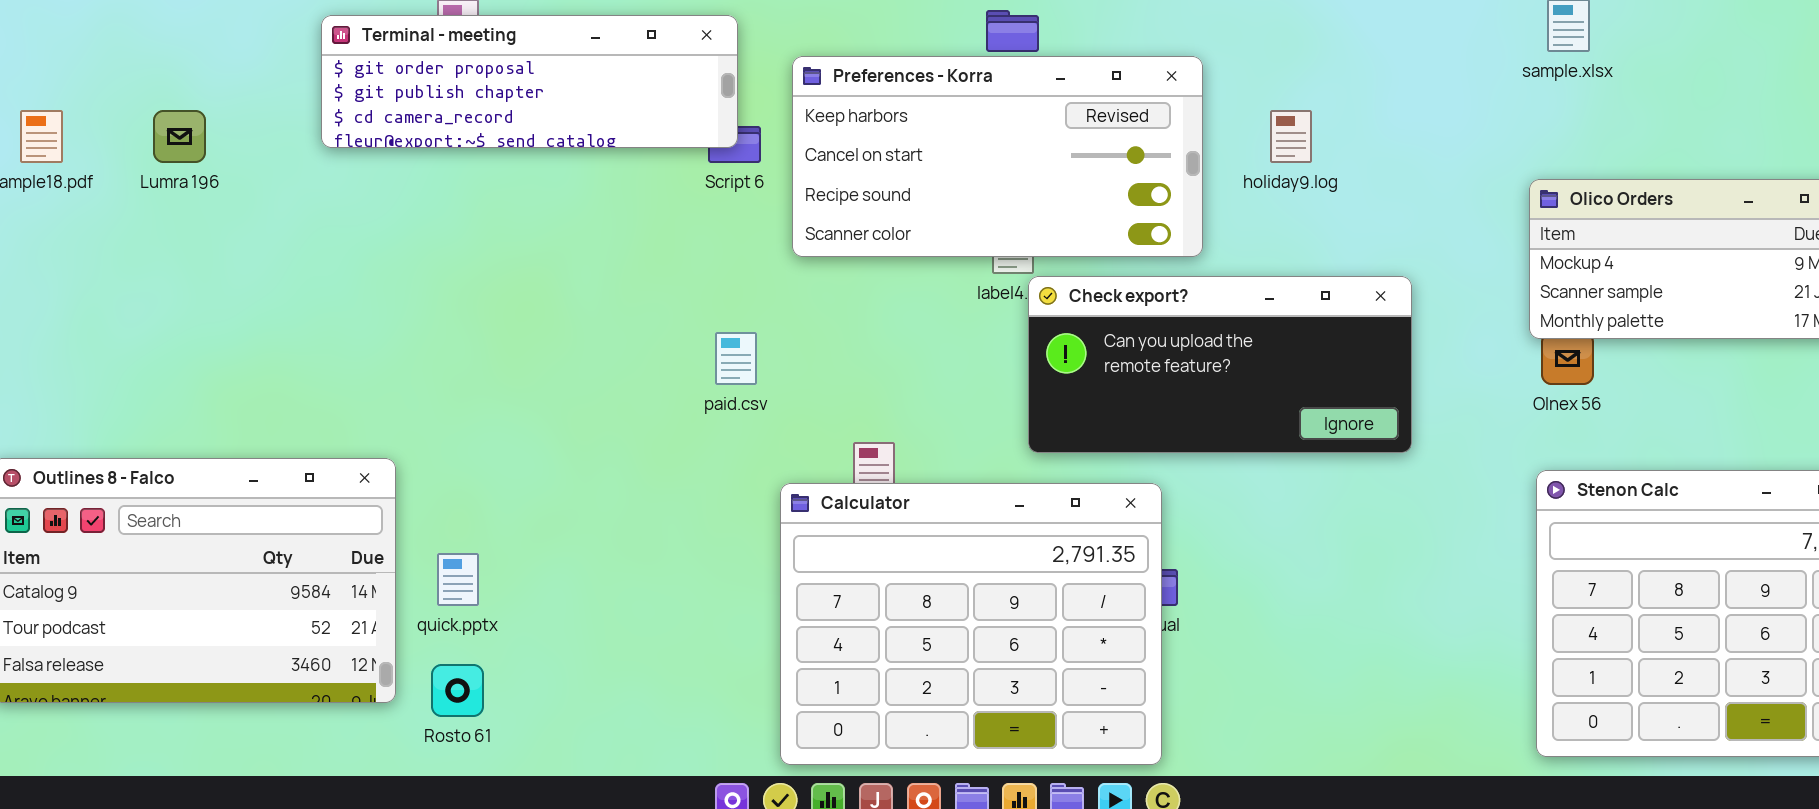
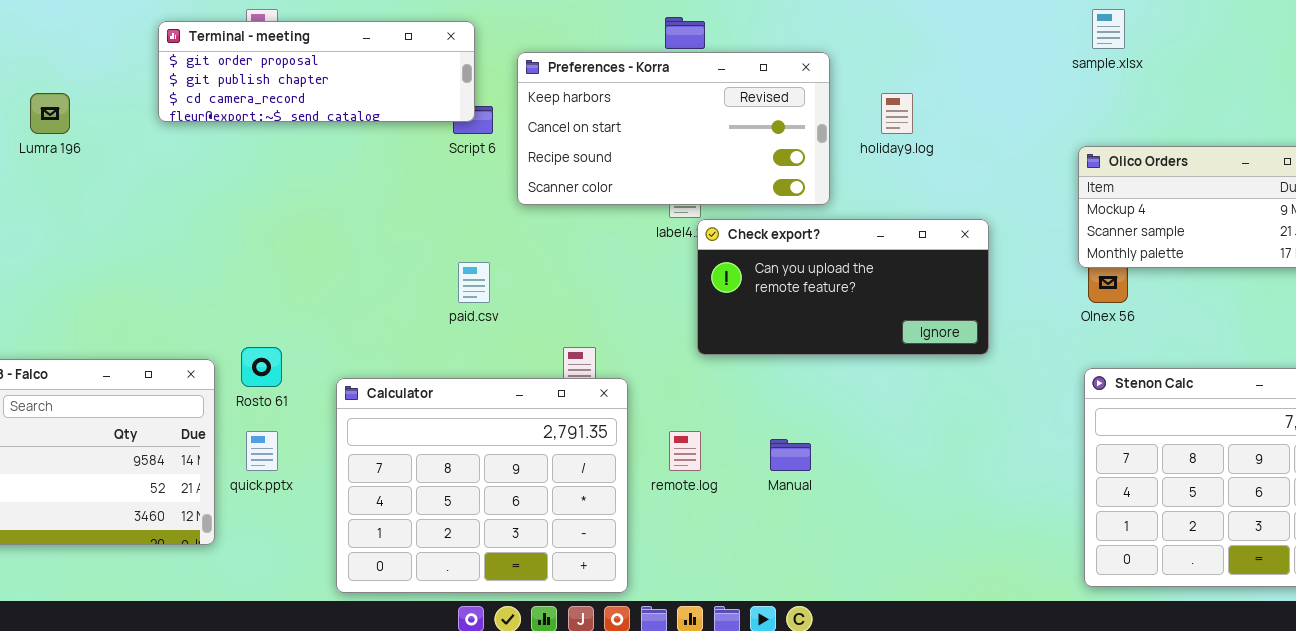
Calculator: [780,483,1162,765] -> [336,378,628,593], moved
Rosto 61: [431,664,484,717] -> [241,347,282,387], moved

